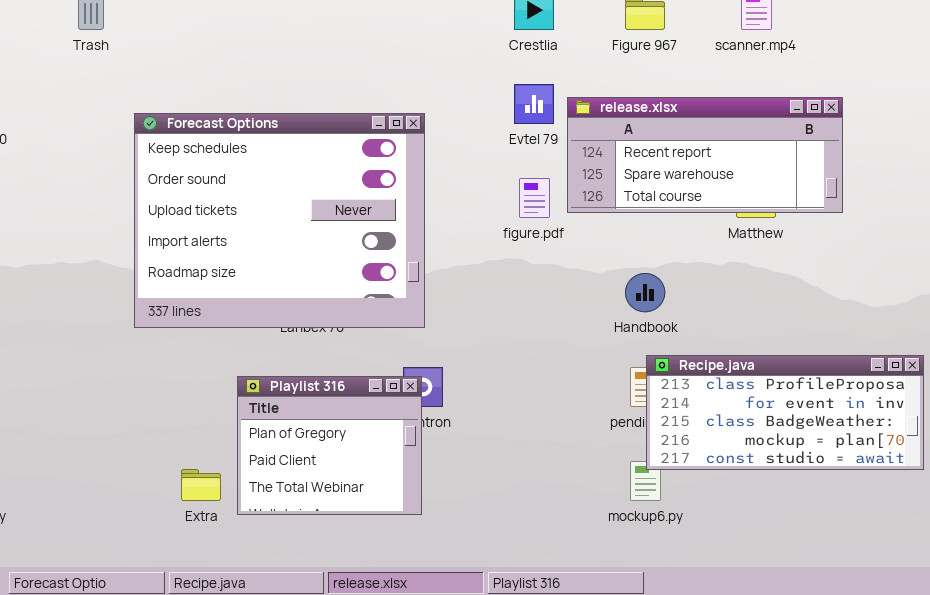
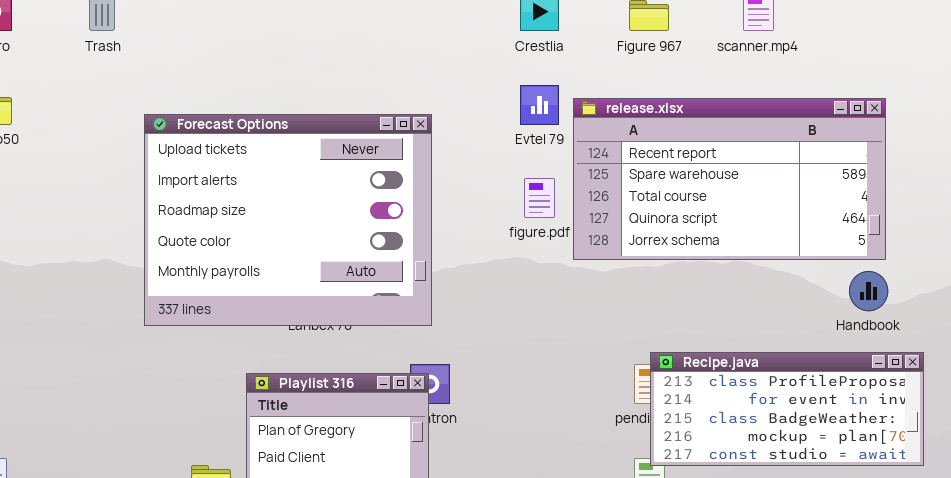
release.xlsx: [567,97,843,213] -> [573,98,886,260], resized
Forecast Options: [134,113,425,328] -> [144,114,432,326], scrolled down 2 rows
Handbook: [625,273,665,312] -> [849,271,888,311], moved

